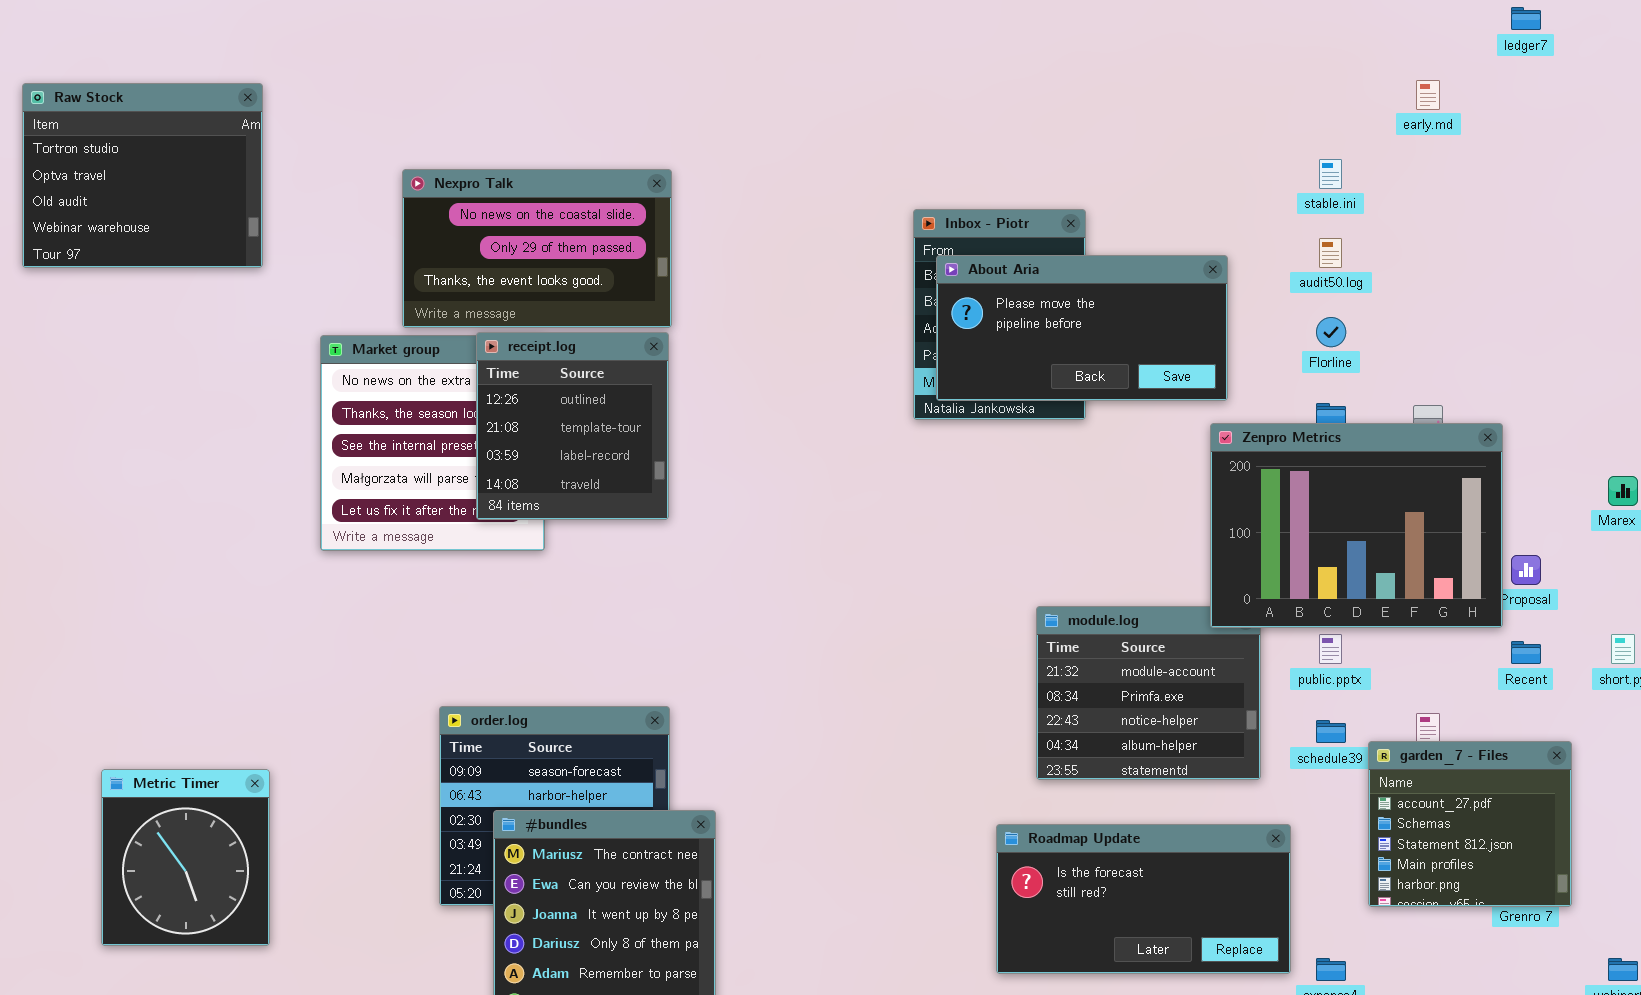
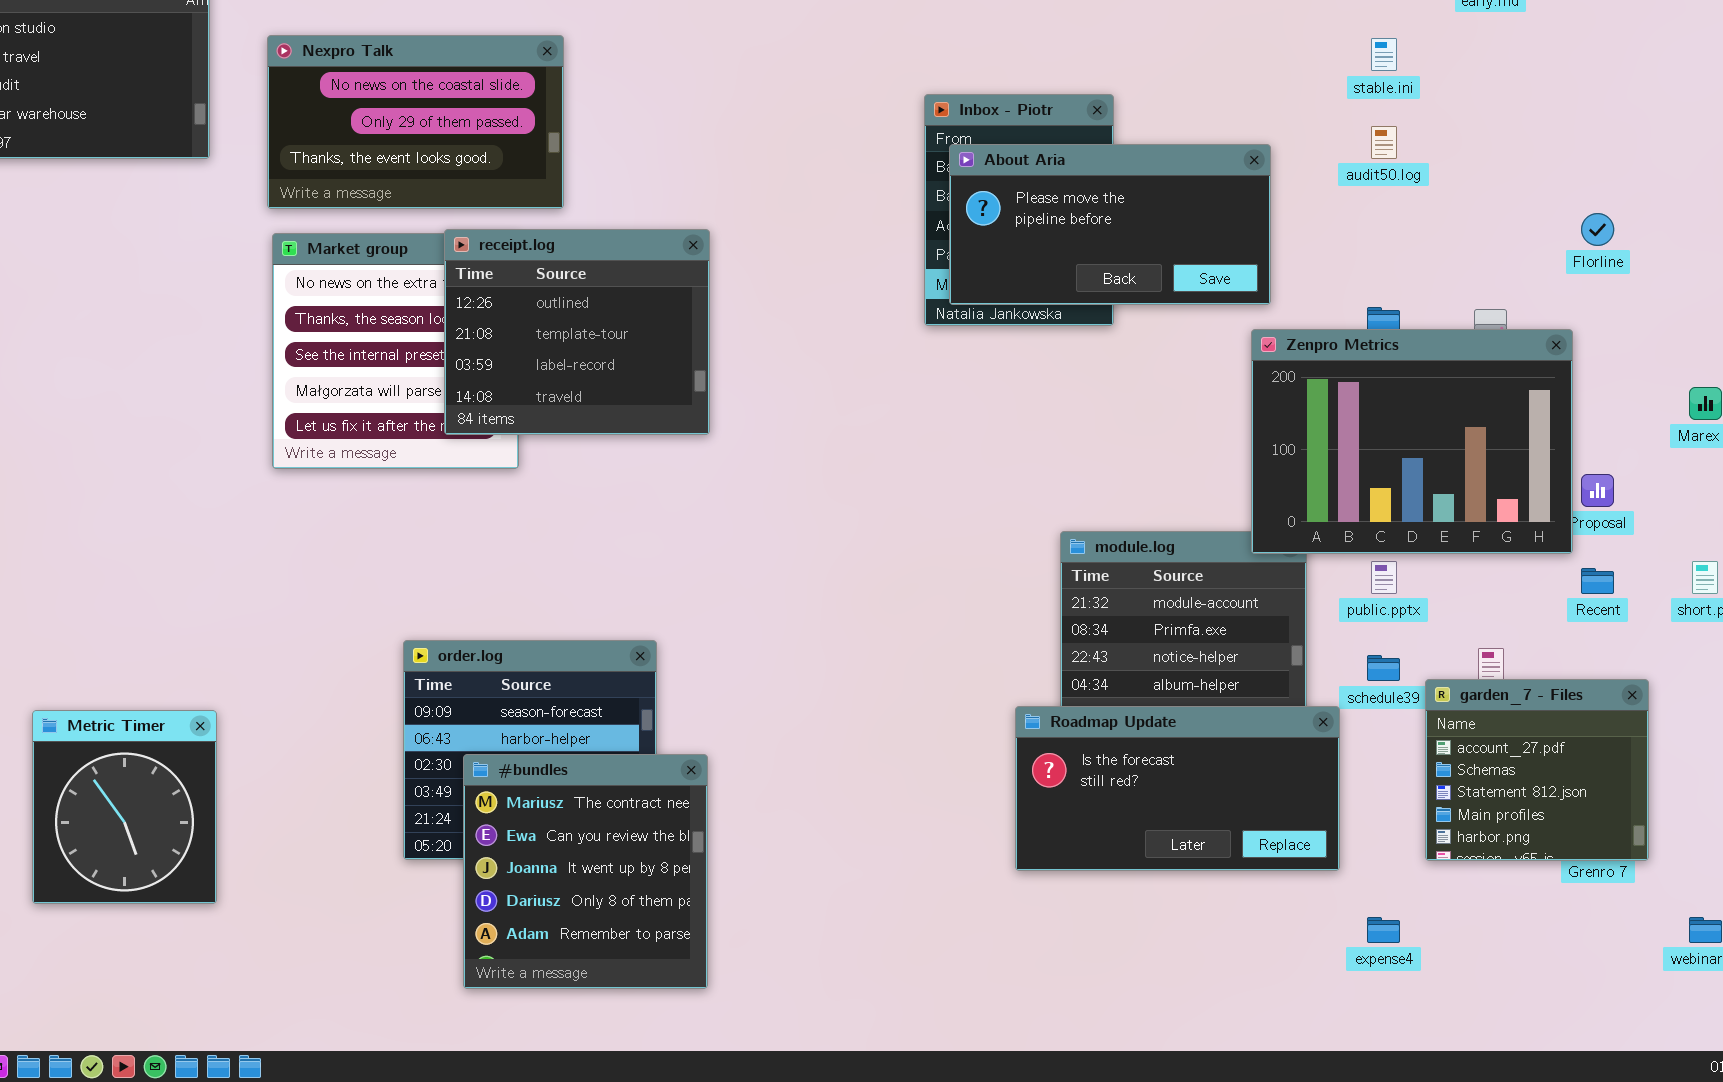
Nexpro Talk: [402,169,672,328] -> [267,35,564,209], moved
Florline: [1316,317,1346,347] -> [1581,213,1614,246], moved
receipt.log: [476,332,669,520] -> [444,229,710,435], resized
Roadmap Update: [996,824,1291,974] -> [1015,706,1340,871], moved

